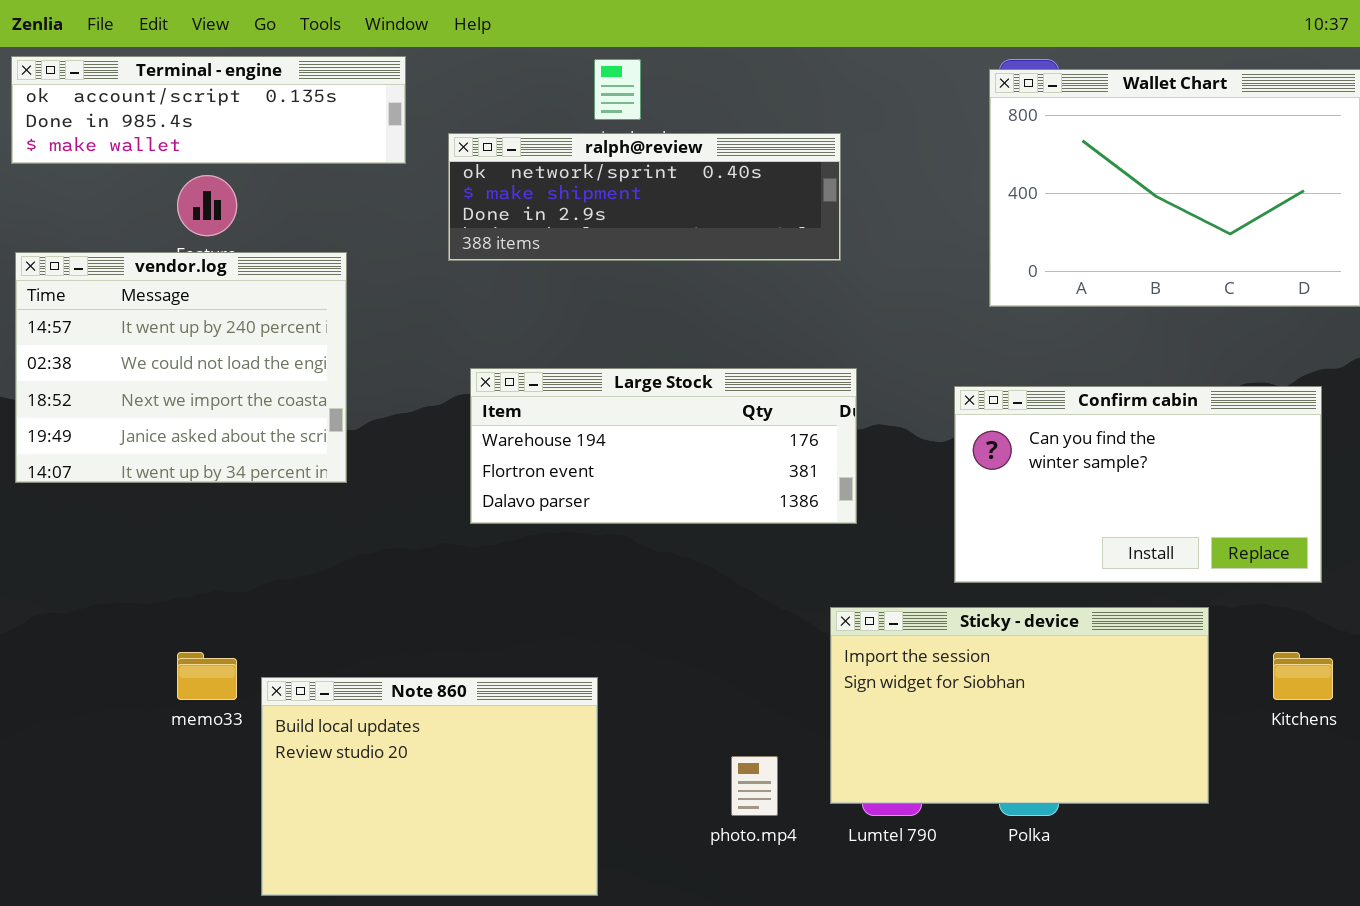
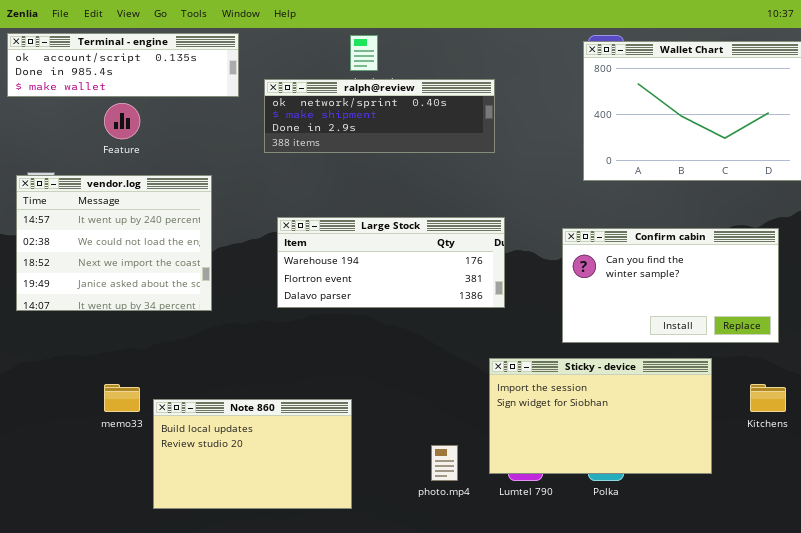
vendor.log: [15,252,347,483] -> [16,175,212,311], moved
Note 860: [261,677,598,896] -> [153,399,352,509], resized

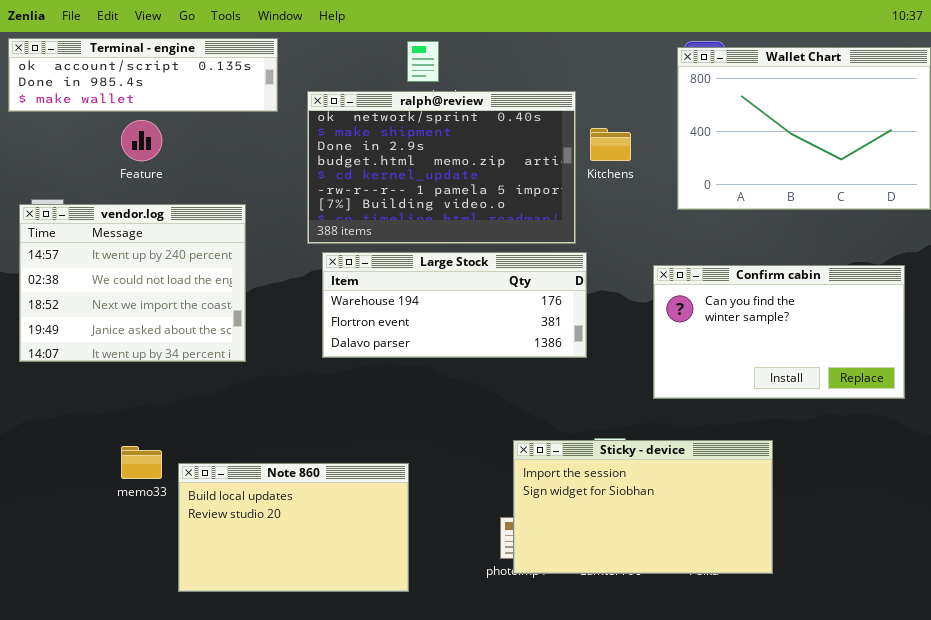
ralph@review: [264,79,495,153] -> [307,91,576,244], resized
Sticky - device: [489,358,712,474] -> [513,440,773,574], moved
Kitchens: [750,384,786,412] -> [590,128,631,161], moved

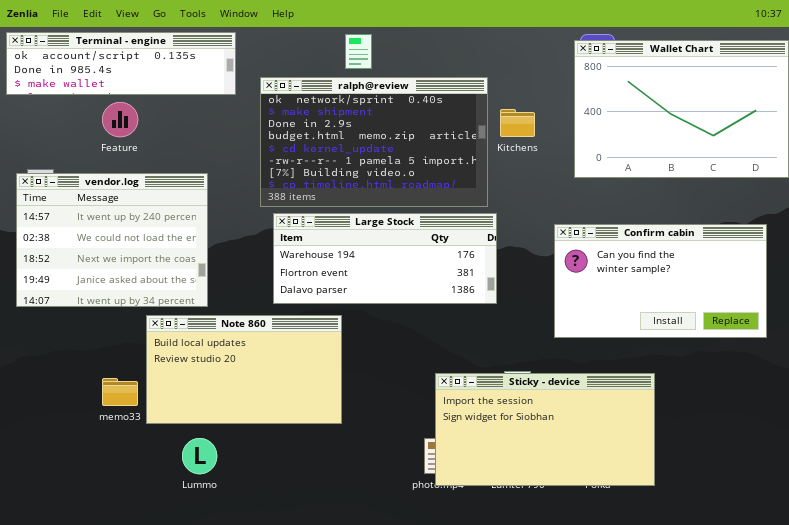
Note 860: [178,463,409,592] -> [146,315,342,424], moved

